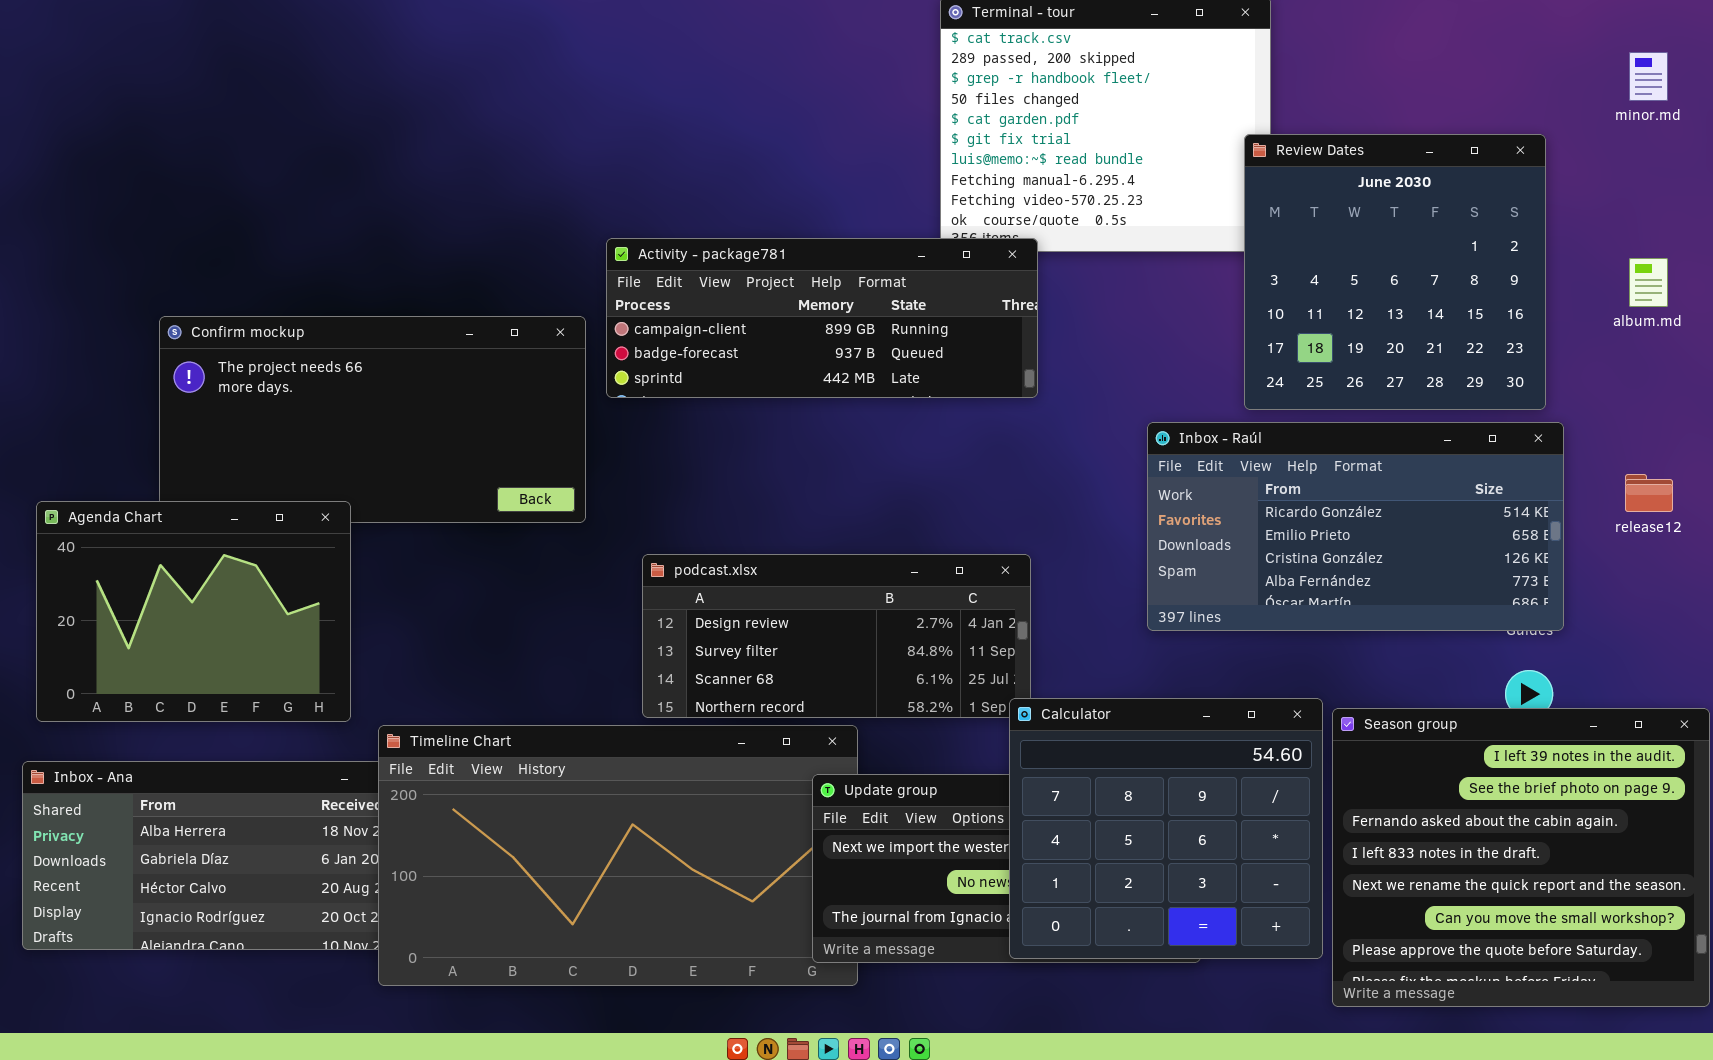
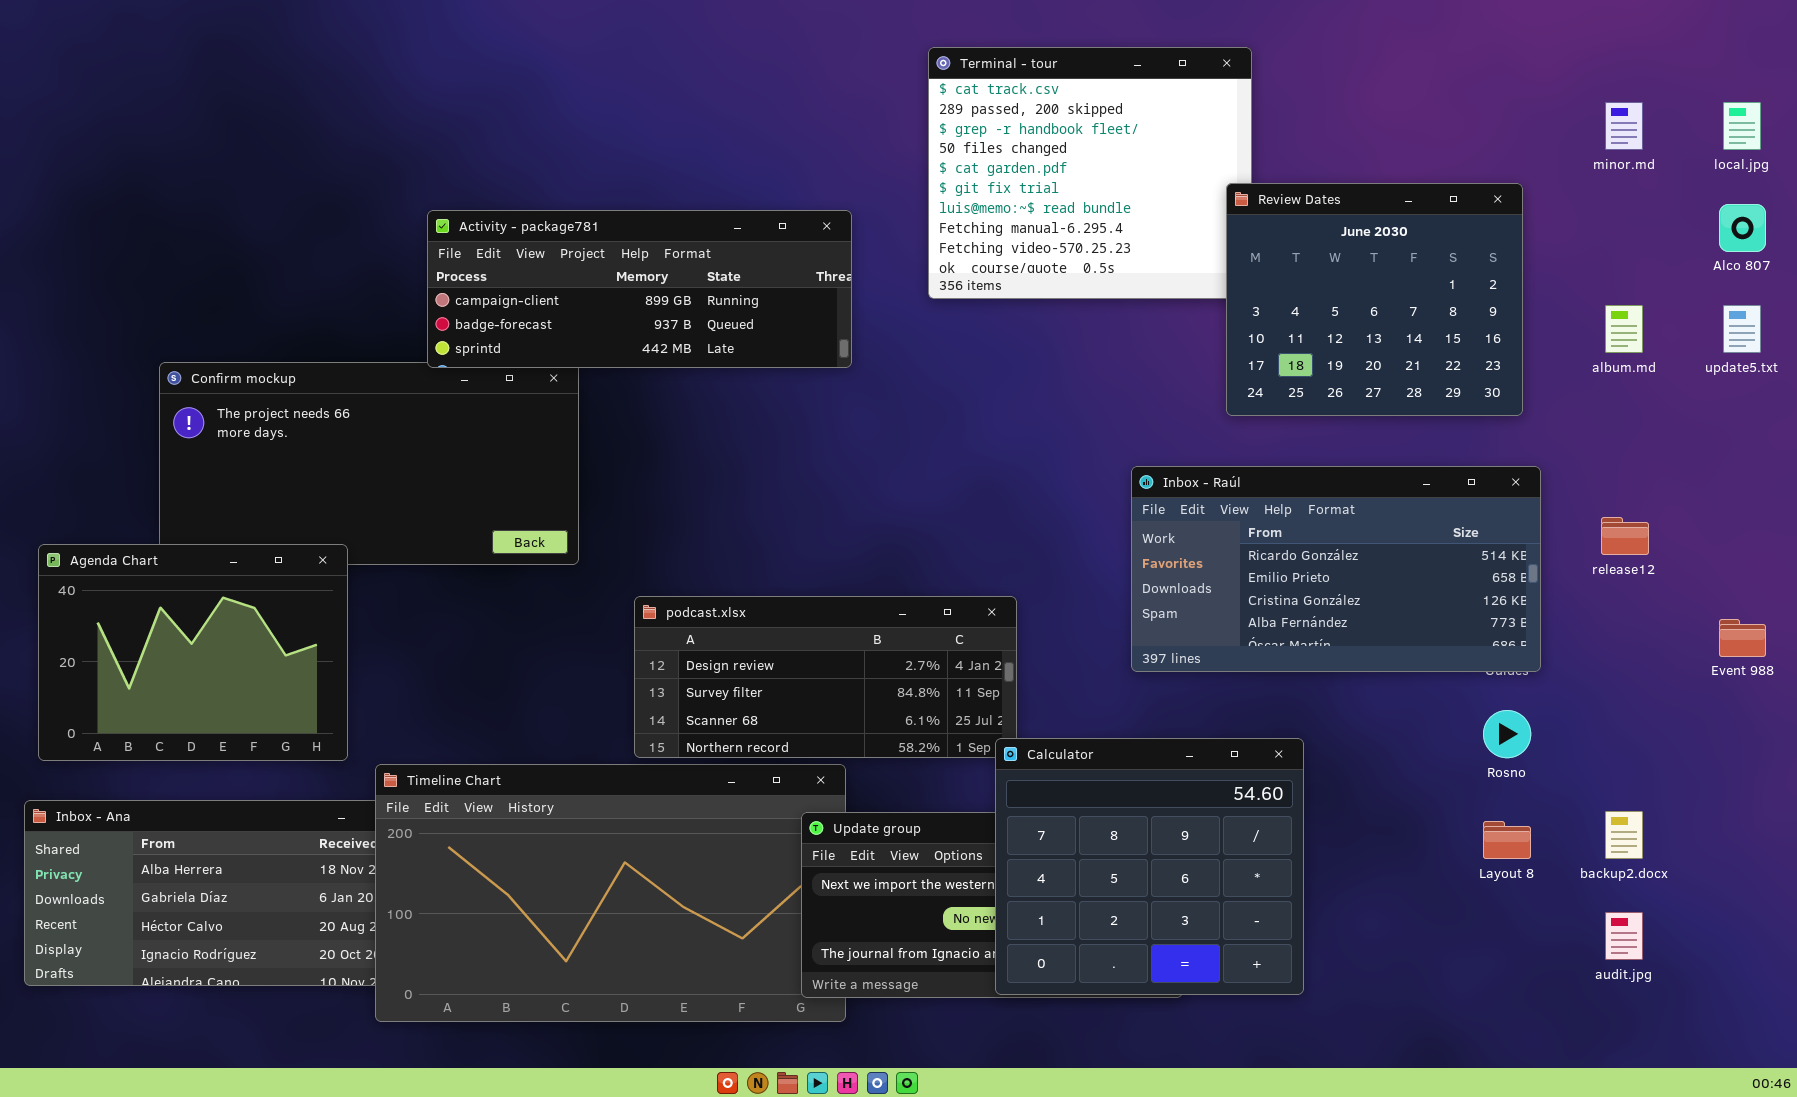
Review Dates: [1244,134,1546,410] -> [1226,183,1523,416], resized
Activity - package781: [606,238,1038,398] -> [427,210,852,368], moved
Season group: [1332,708,1710,1007] -> none, closed

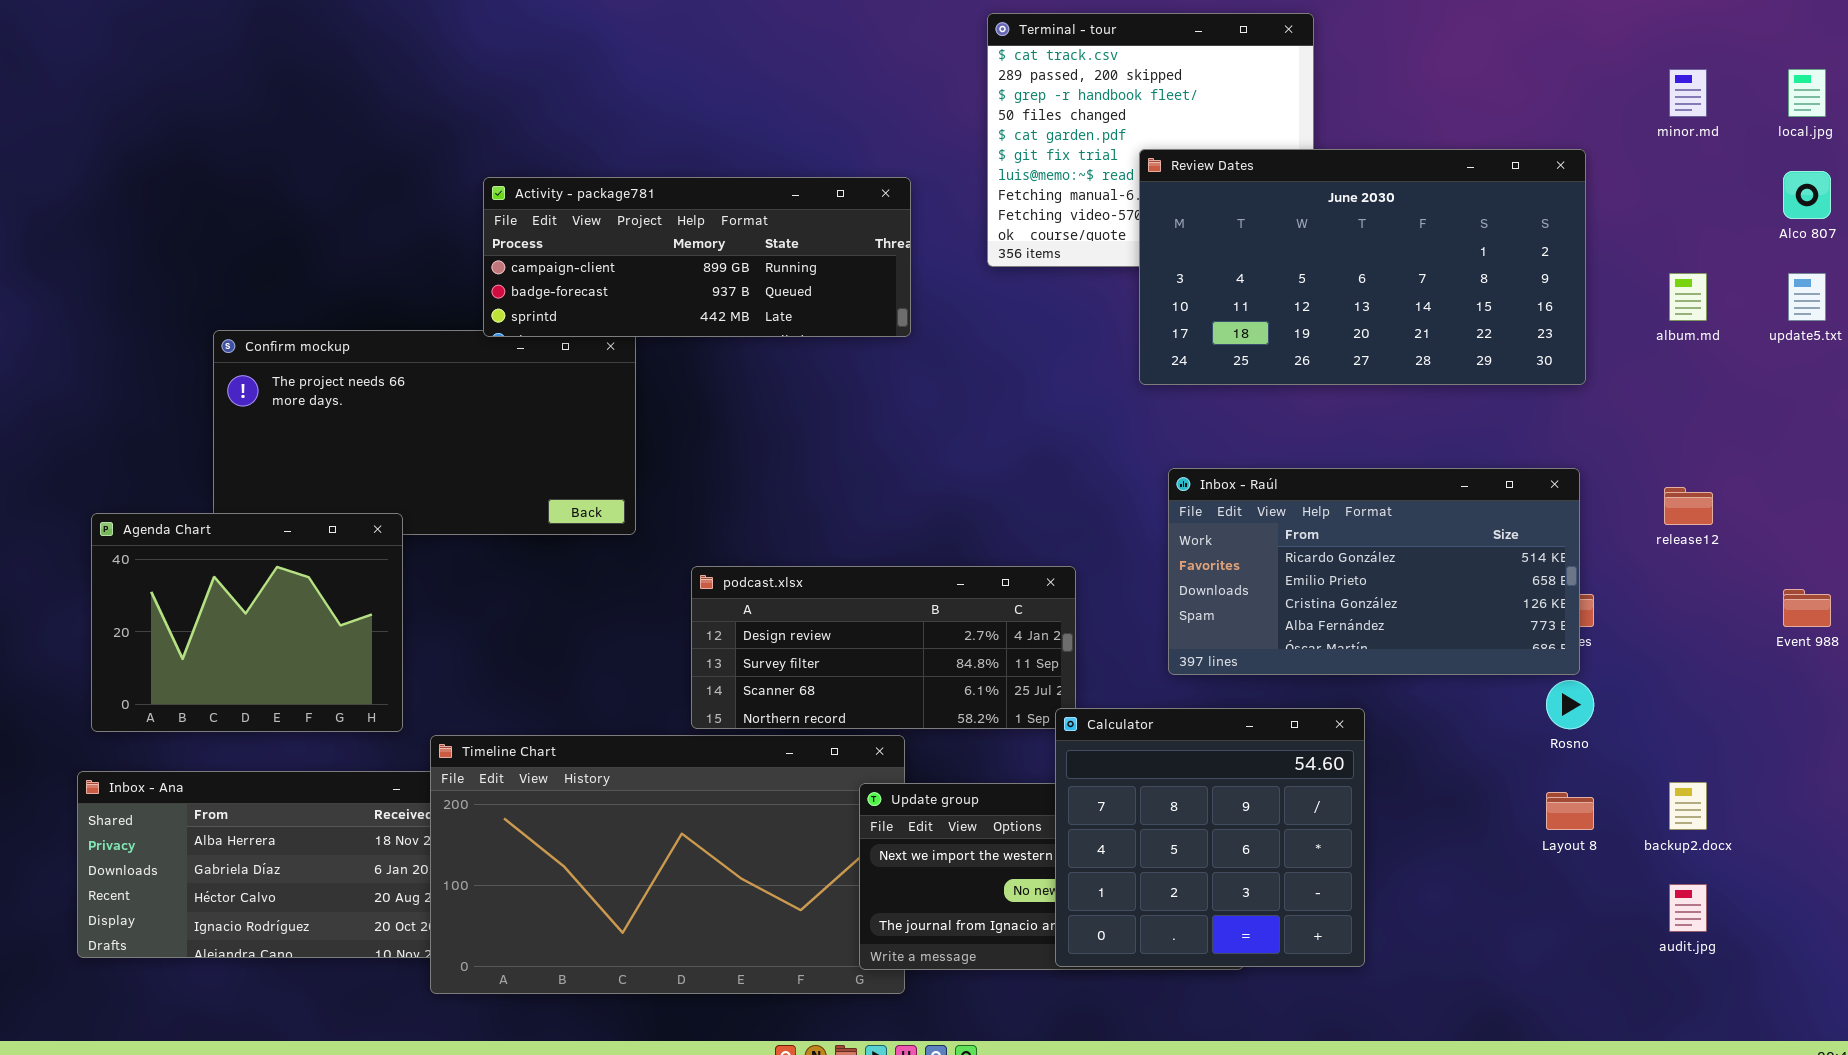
Review Dates: [1226,183,1523,416] -> [1139,149,1586,385], resized
Inbox - Raúl: [1131,466,1541,672] -> [1168,468,1580,675], moved

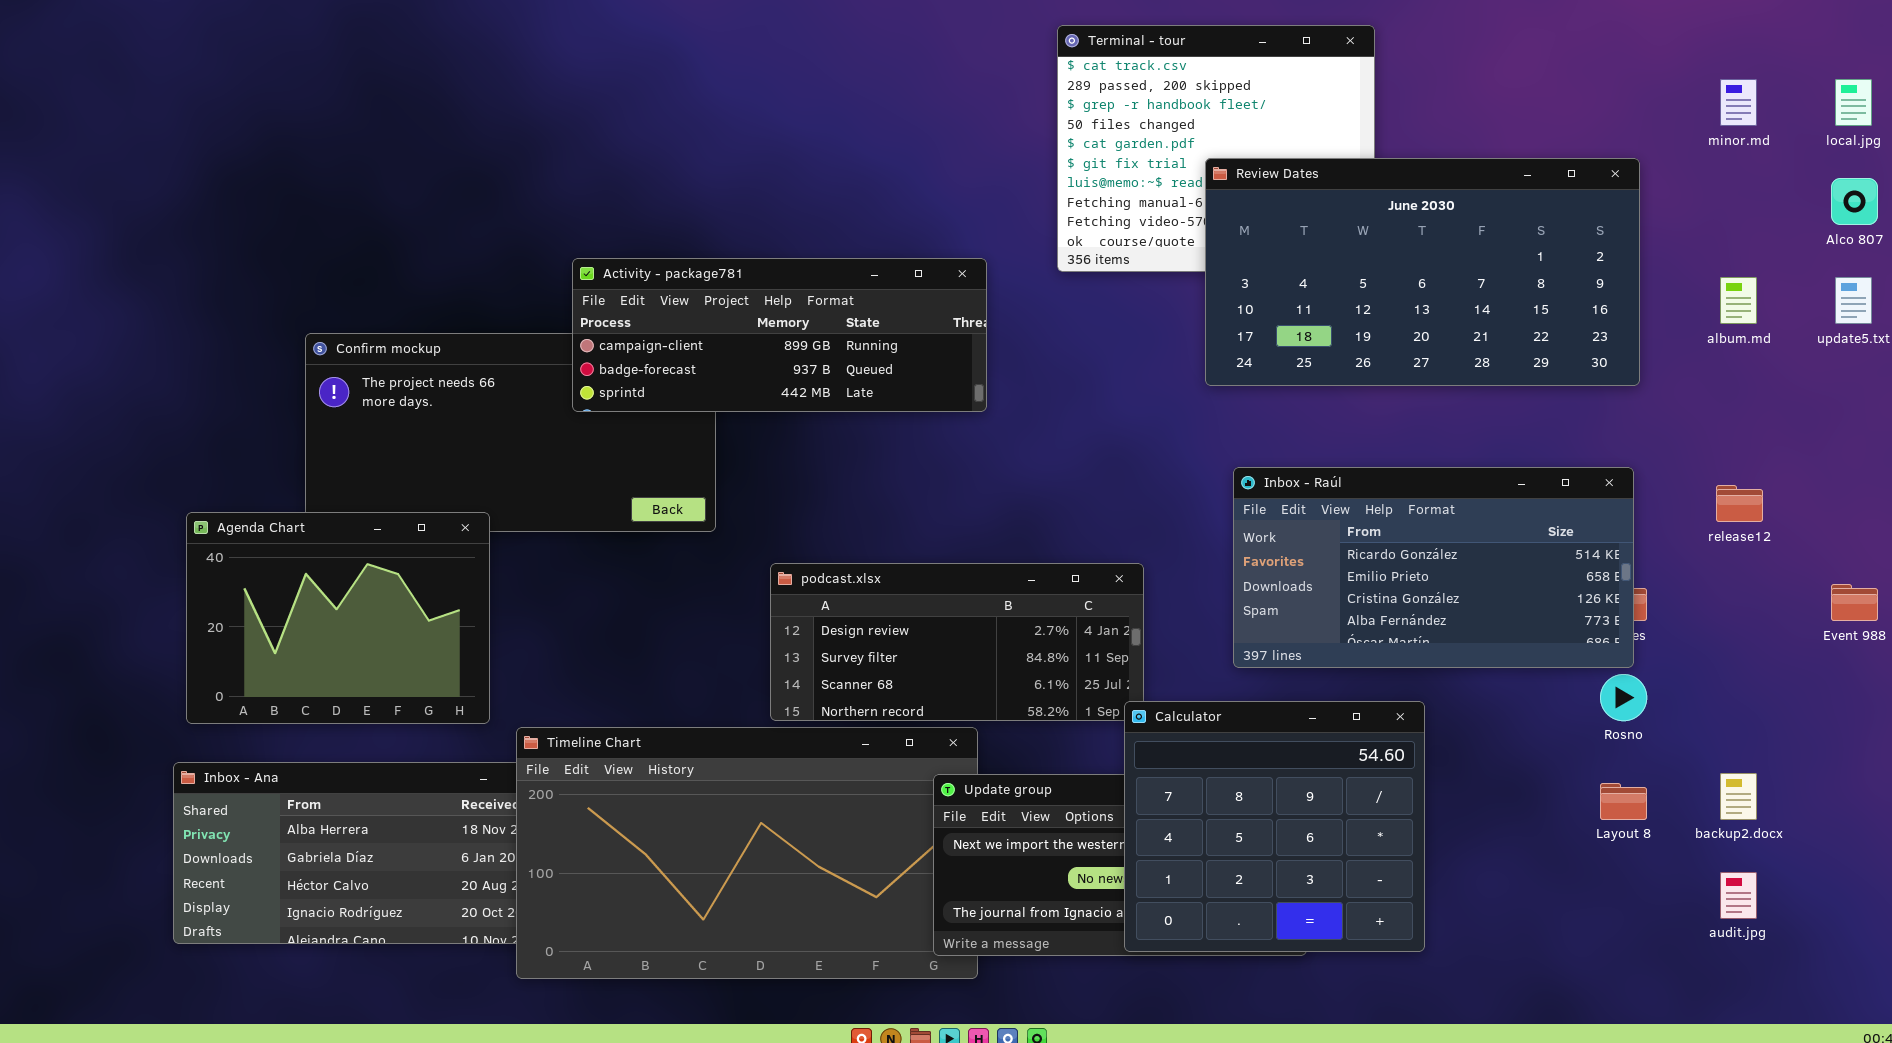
Activity - package781: [483,177,911,337] -> [572,258,987,412], moved

